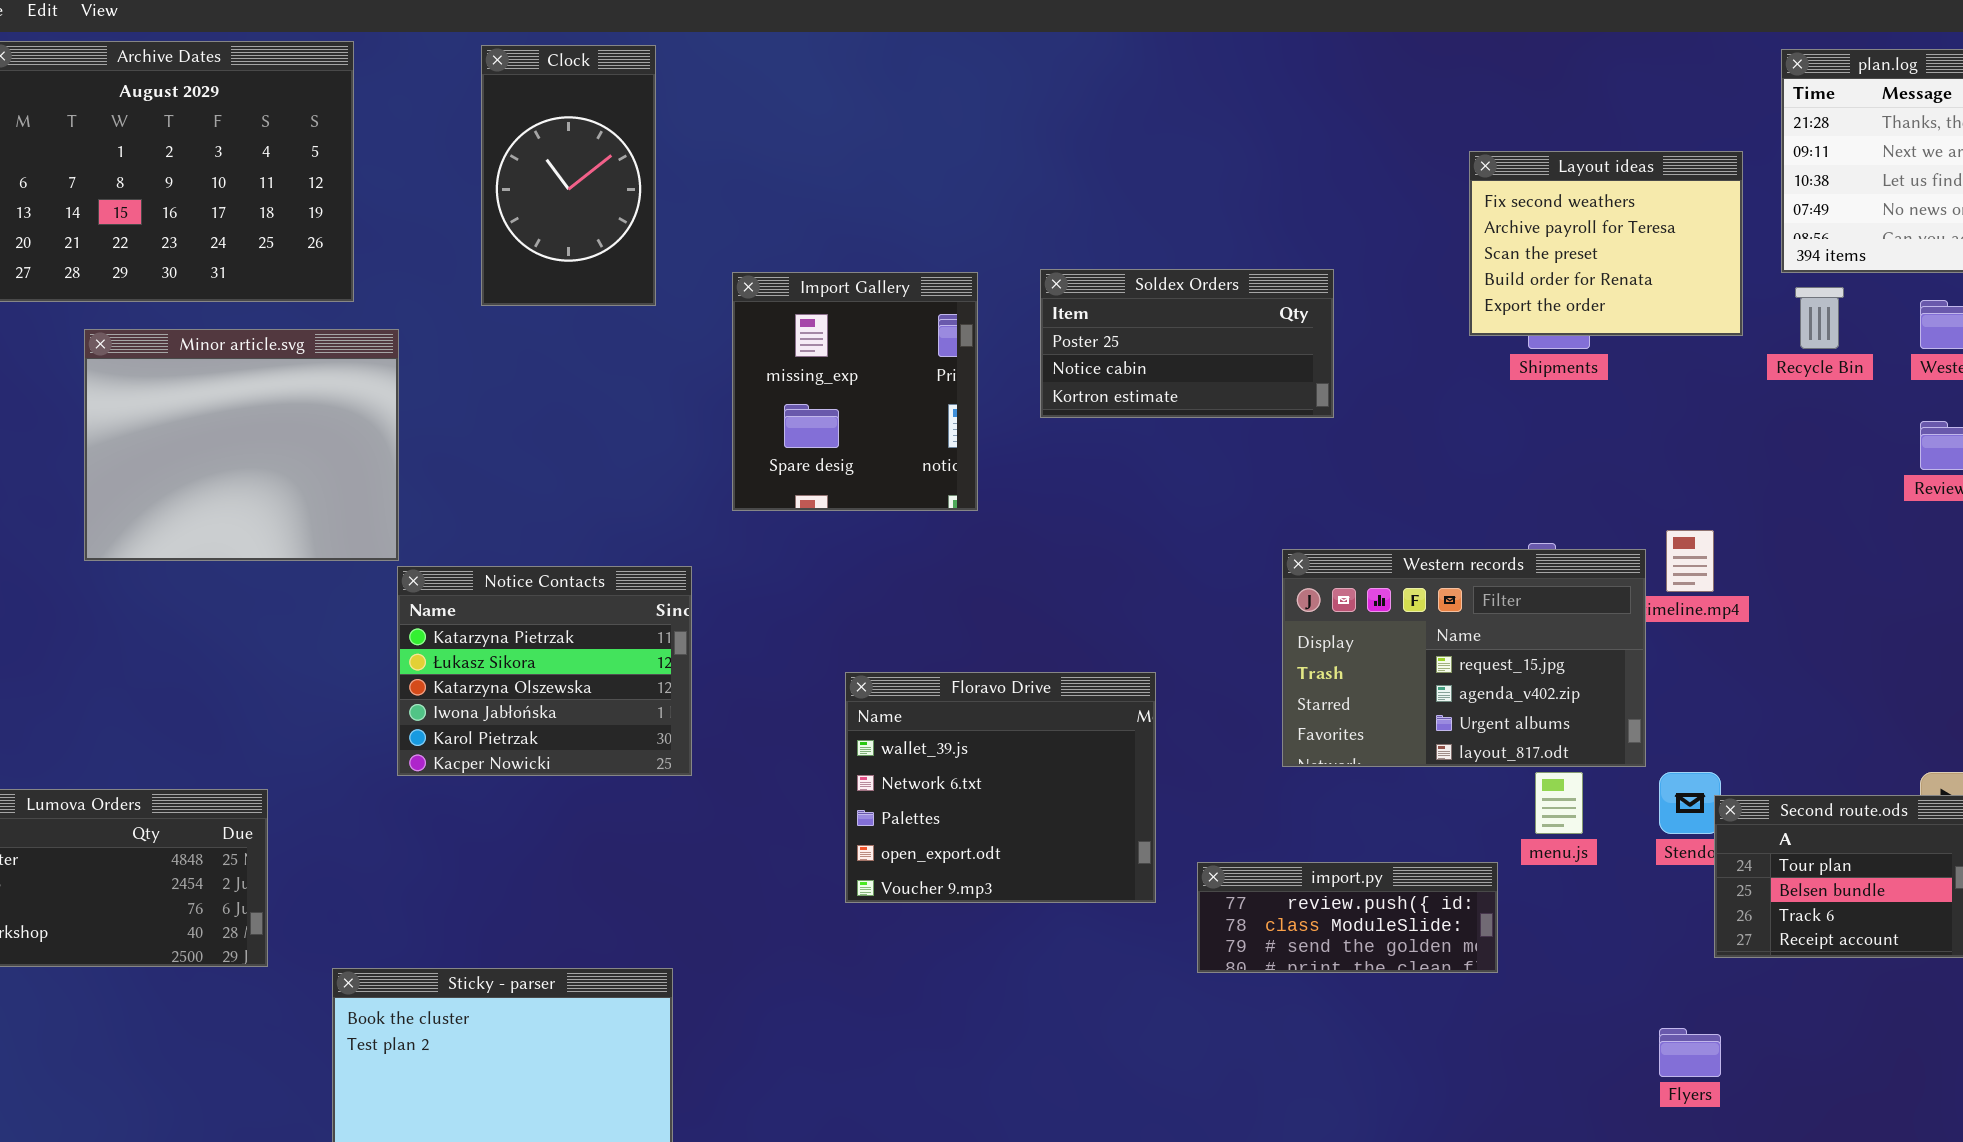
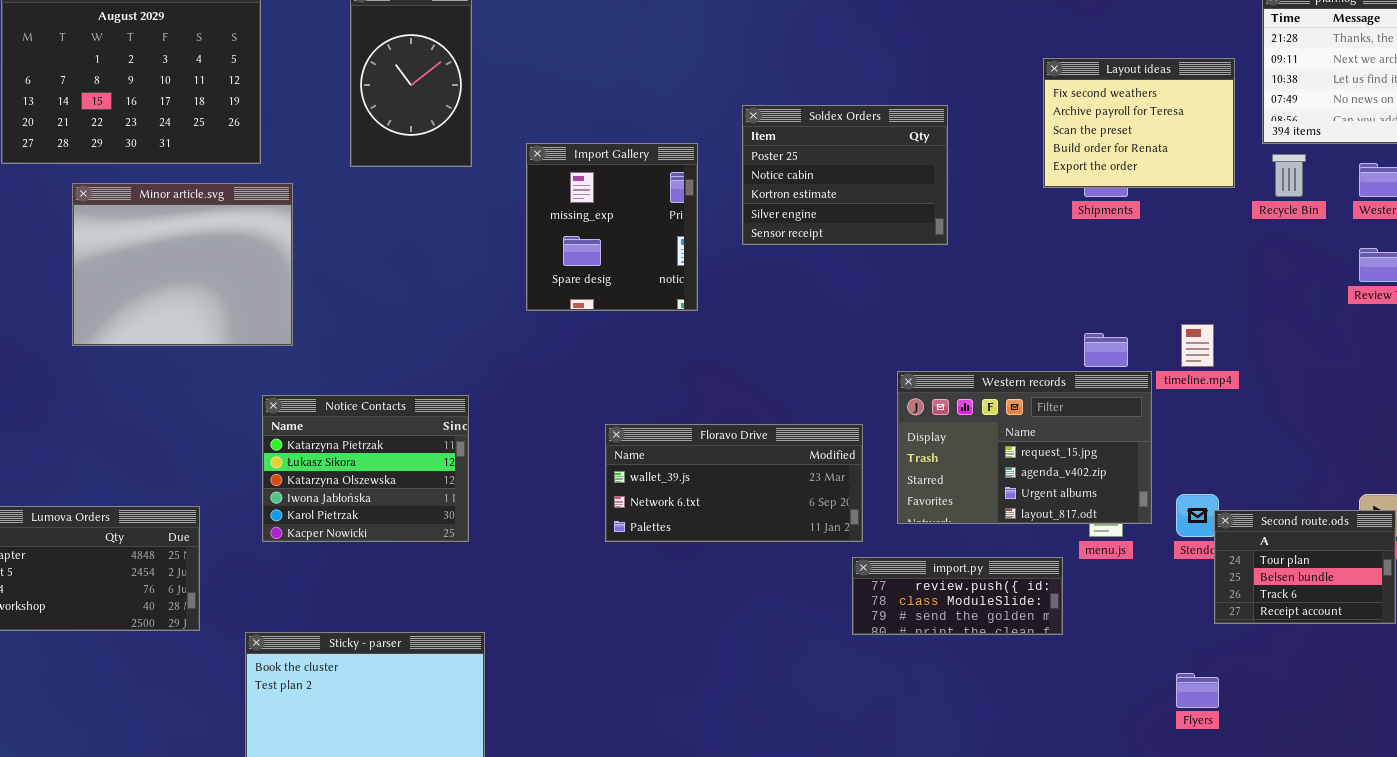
Soldex Orders: [1040,269,1334,418] -> [742,105,948,245], resized
Western records: [1282,549,1646,767] -> [897,371,1152,524], moved
Notice Contacts: [397,566,692,776] -> [262,395,469,542], moved
Floravo Drive: [845,672,1156,903] -> [605,424,863,542], resized

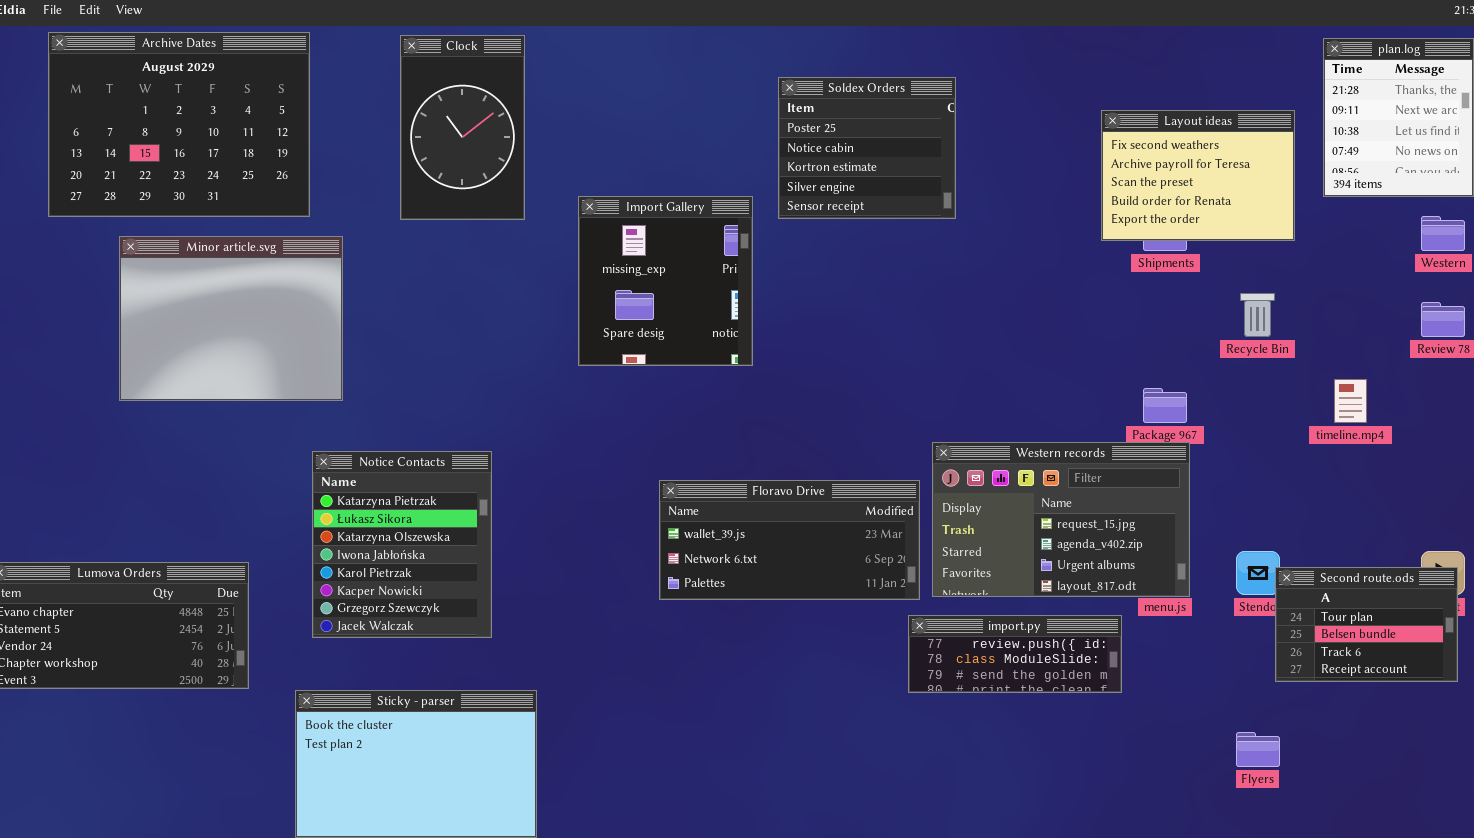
Soldex Orders: [742,105,948,245] -> [778,77,956,219], moved, resized
Recycle Bin: [1272,154,1306,197] -> [1240,293,1275,337], moved
timeline.mp4: [1181,324,1214,367] -> [1334,379,1367,423], moved
Western records: [897,371,1152,524] -> [932,442,1190,597], moved
Notice Contacts: [262,395,469,542] -> [312,451,492,638], resized

